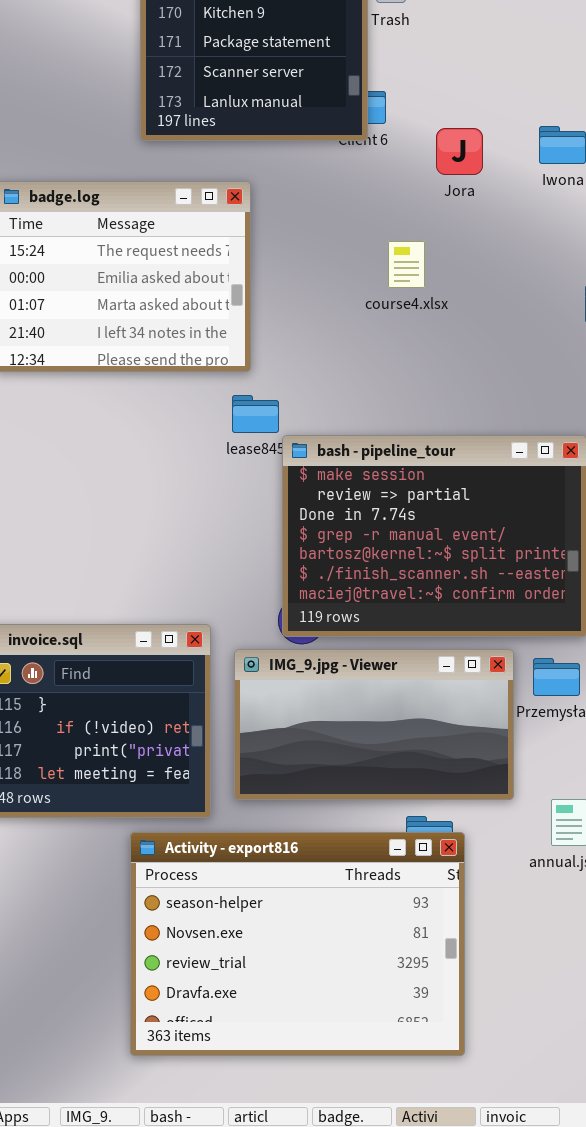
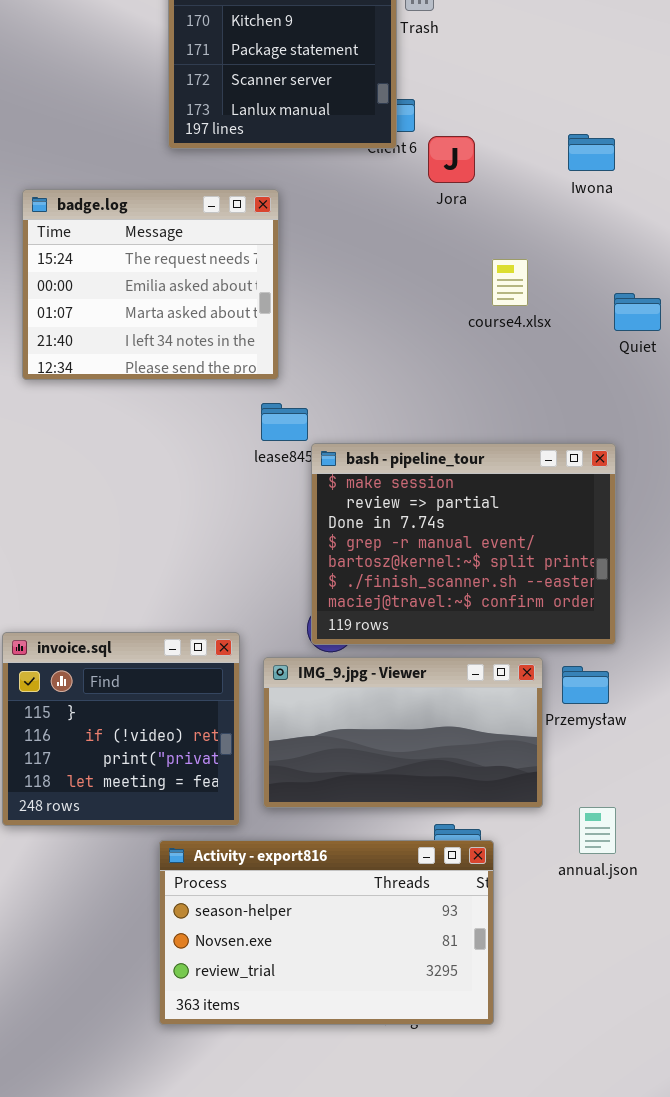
Jora: [436,128,483,175] -> [428,136,475,183], moved
course4.xlsx: [388,241,425,288] -> [492,259,528,306], moved
Activity - export816: [130,832,465,1056] -> [159,840,494,1025], resized

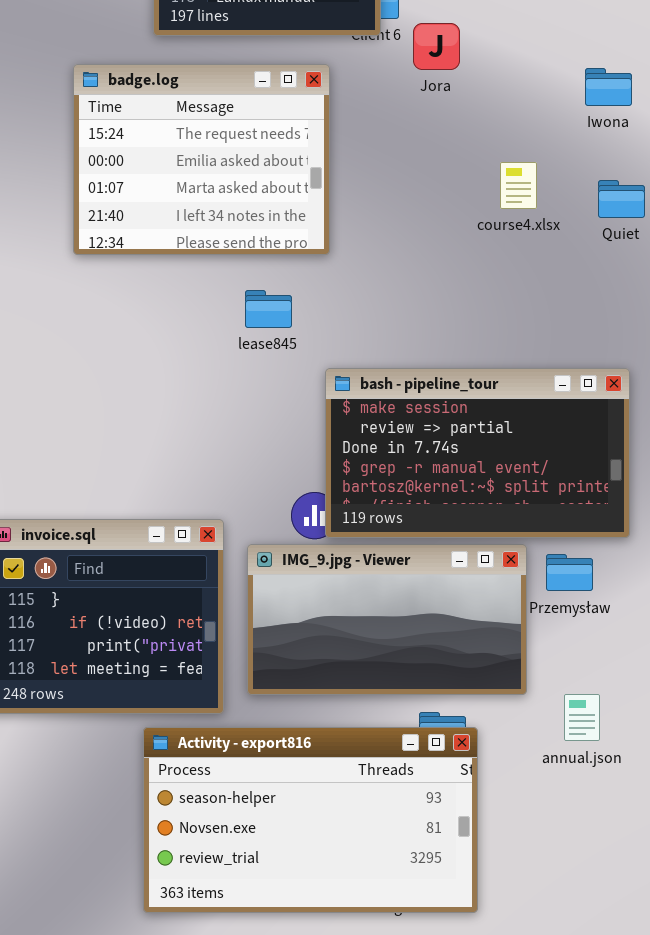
Iwona: [568,134,615,171] -> [585,68,632,106], moved
badge.log: [22,189,279,380] -> [73,64,330,255], moved
course4.xlsx: [492,259,528,306] -> [500,162,537,209], moved
bash - pipeline_tour: [311,443,616,645] -> [325,368,630,538], moved, resized

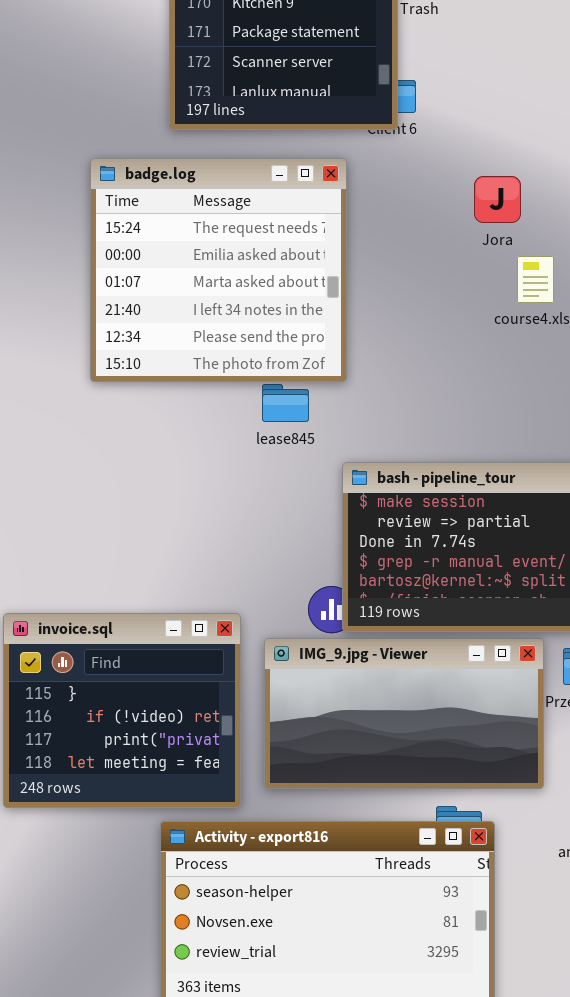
Jora: [413,23,460,70] -> [474,176,521,223], moved
badge.log: [73,64,330,255] -> [90,158,347,382], resized

